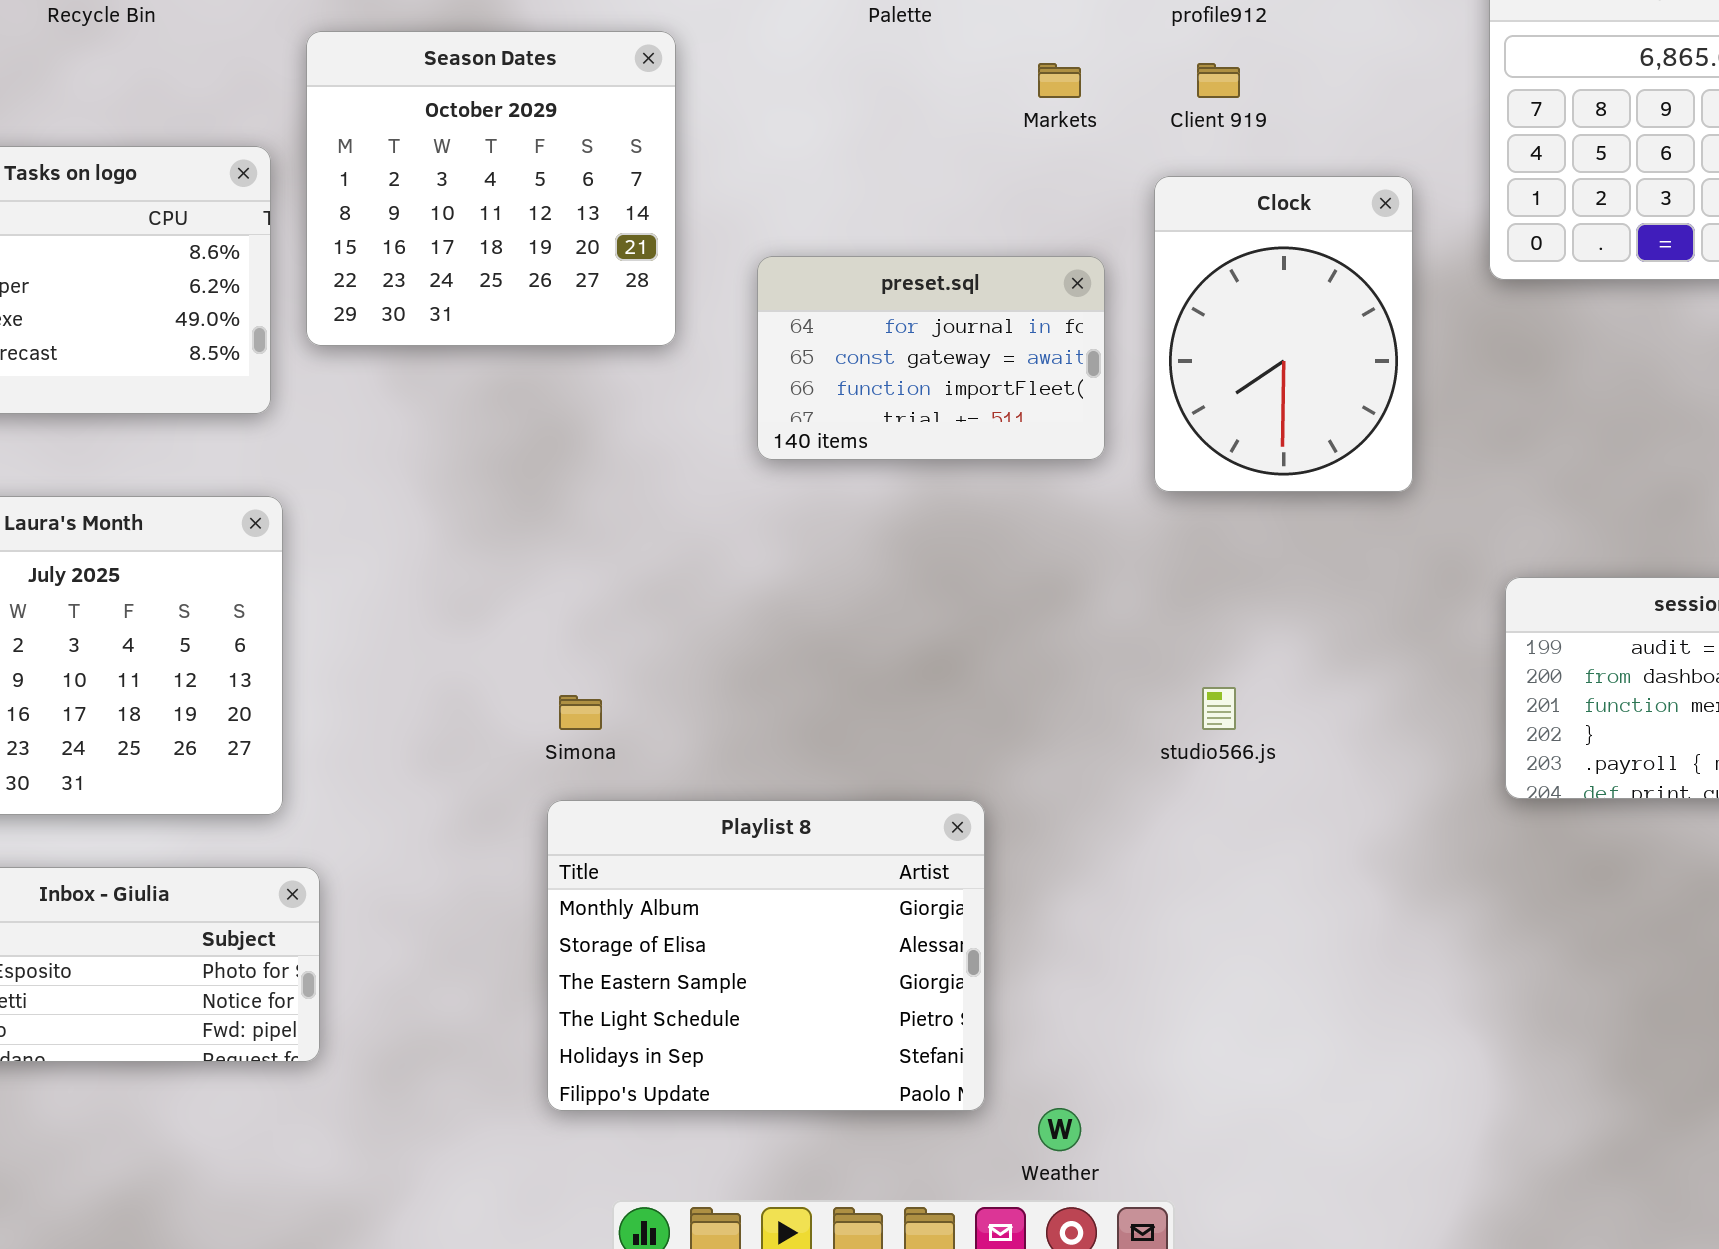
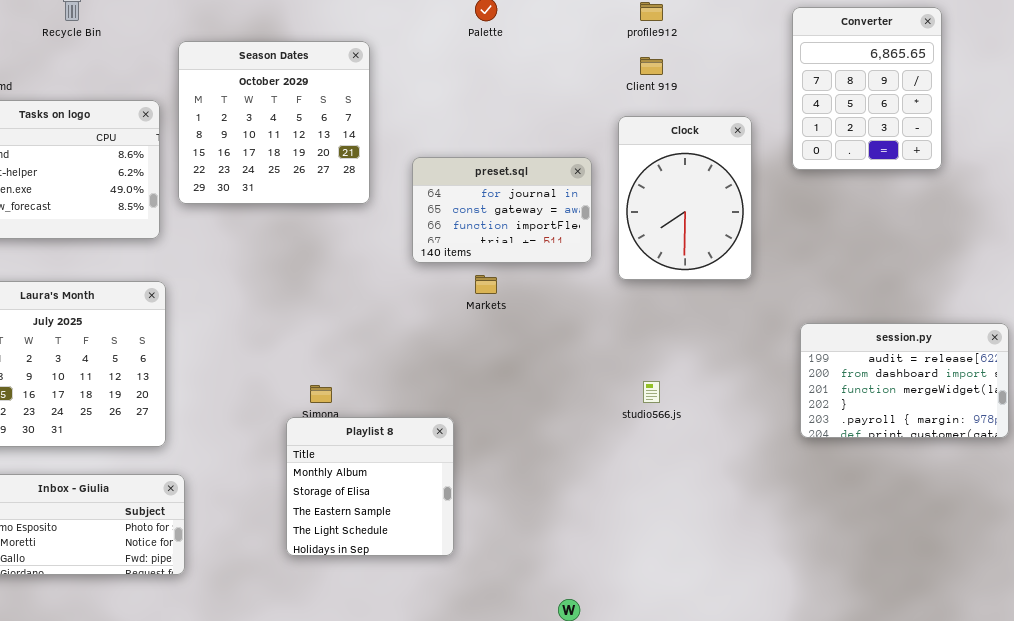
Markets: [1038,63,1081,98] -> [475,275,497,294], moved
Playlist 8: [547,800,985,1111] -> [286,417,454,556], moved, resized

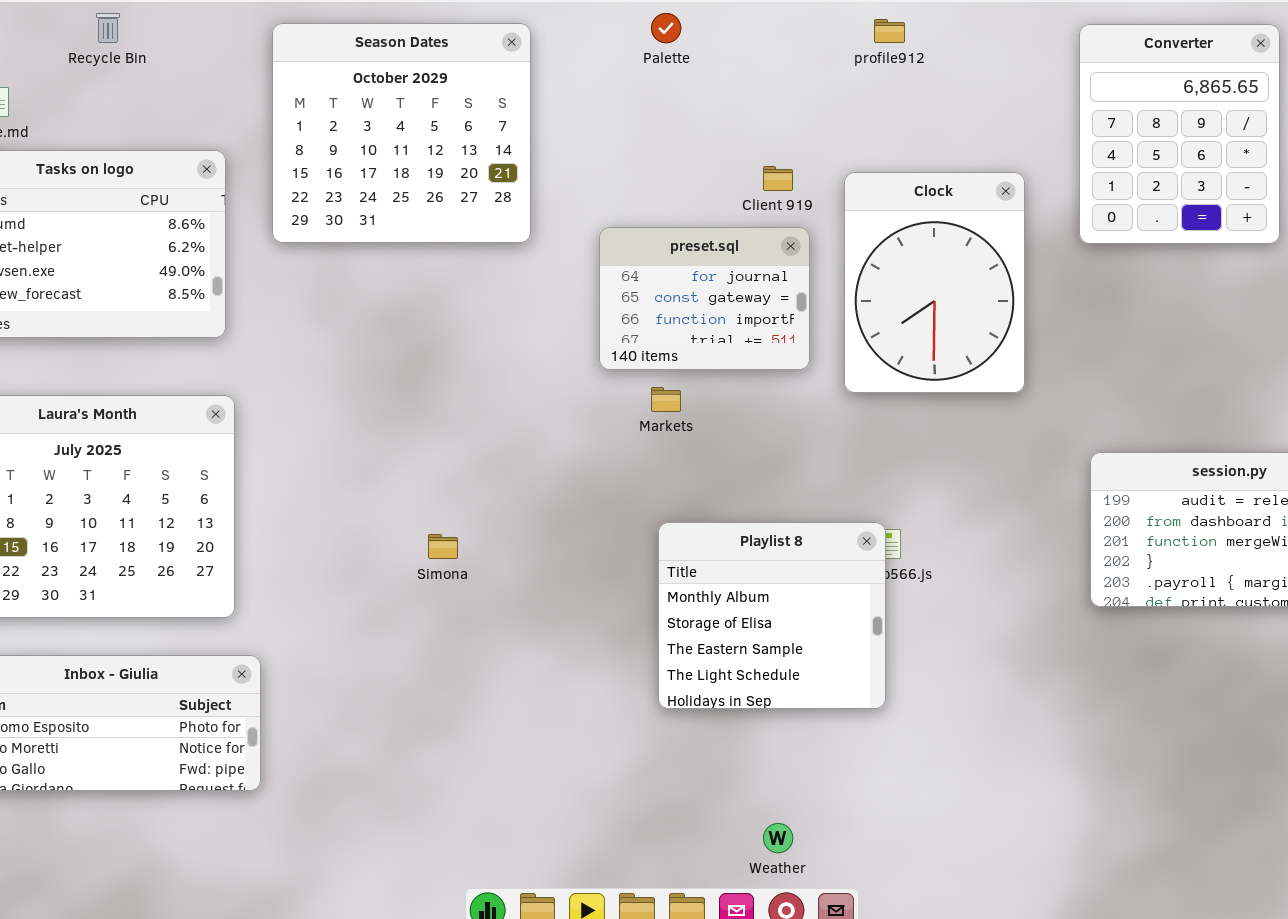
Season Dates: [178,41,370,204] -> [272,23,531,243], moved
Client 919: [640,57,663,75] -> [763,166,793,191], moved
preset.sql: [412,157,592,263] -> [599,227,810,370], resized
Playlist 8: [286,417,454,556] -> [658,522,886,709], moved

